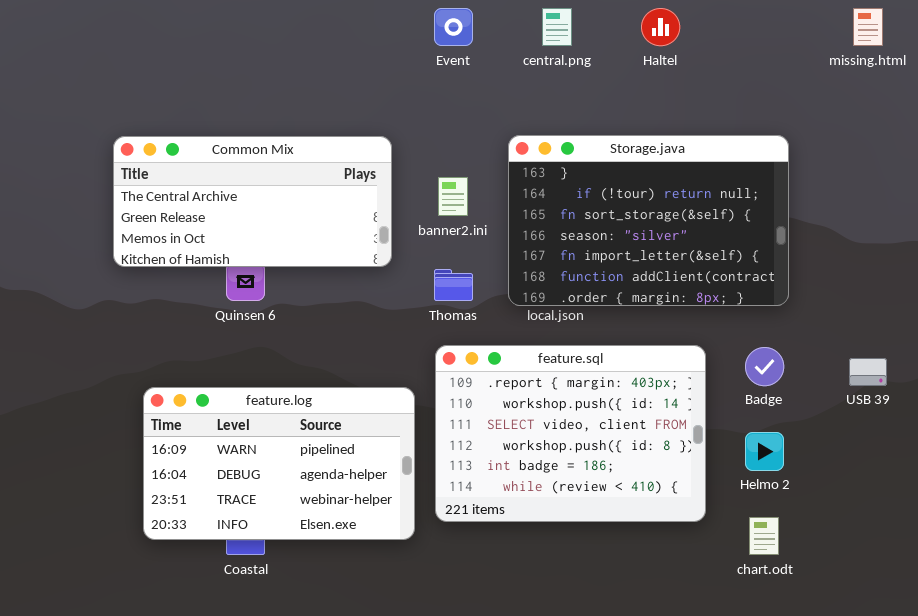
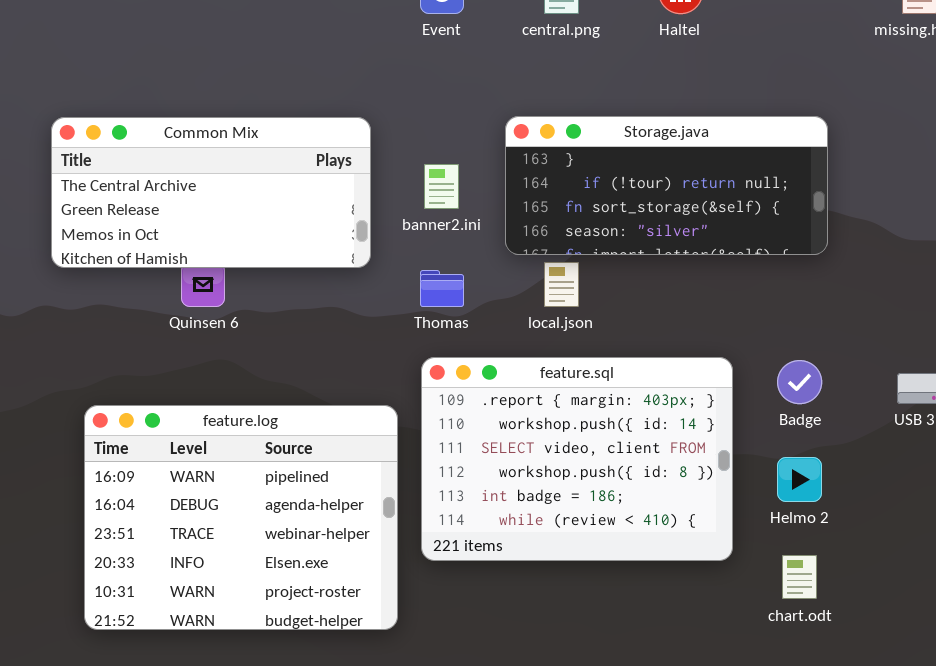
Storage.java: [508,135,789,306] -> [505,116,828,255], resized
feature.log: [143,387,415,540] -> [84,405,398,630], resized

